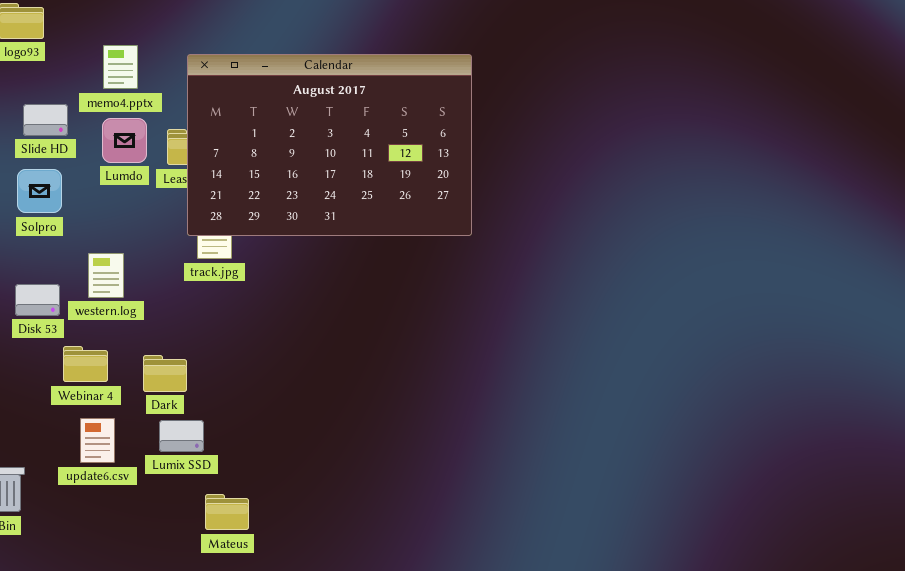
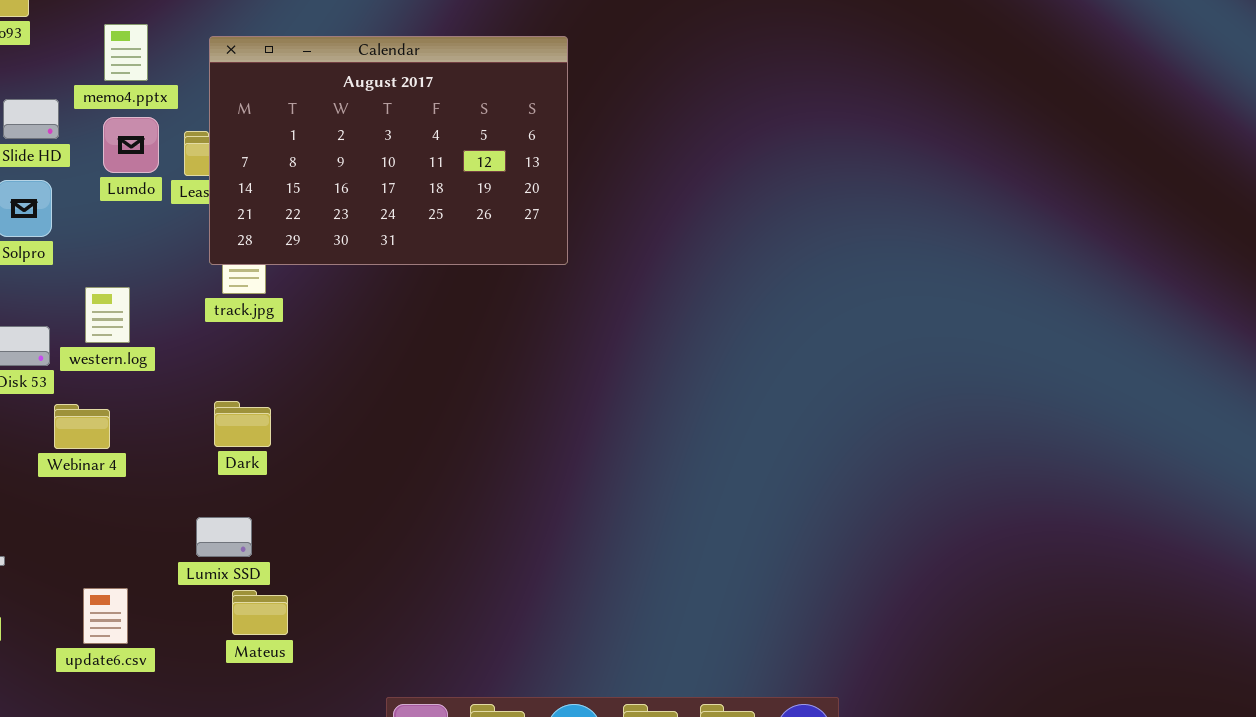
Dark: [143,355,187,392] -> [214,401,271,447], moved
update6.csv: [80,418,115,463] -> [83,588,128,644], moved
Lumix SSD: [159,420,204,452] -> [196,517,252,557], moved

